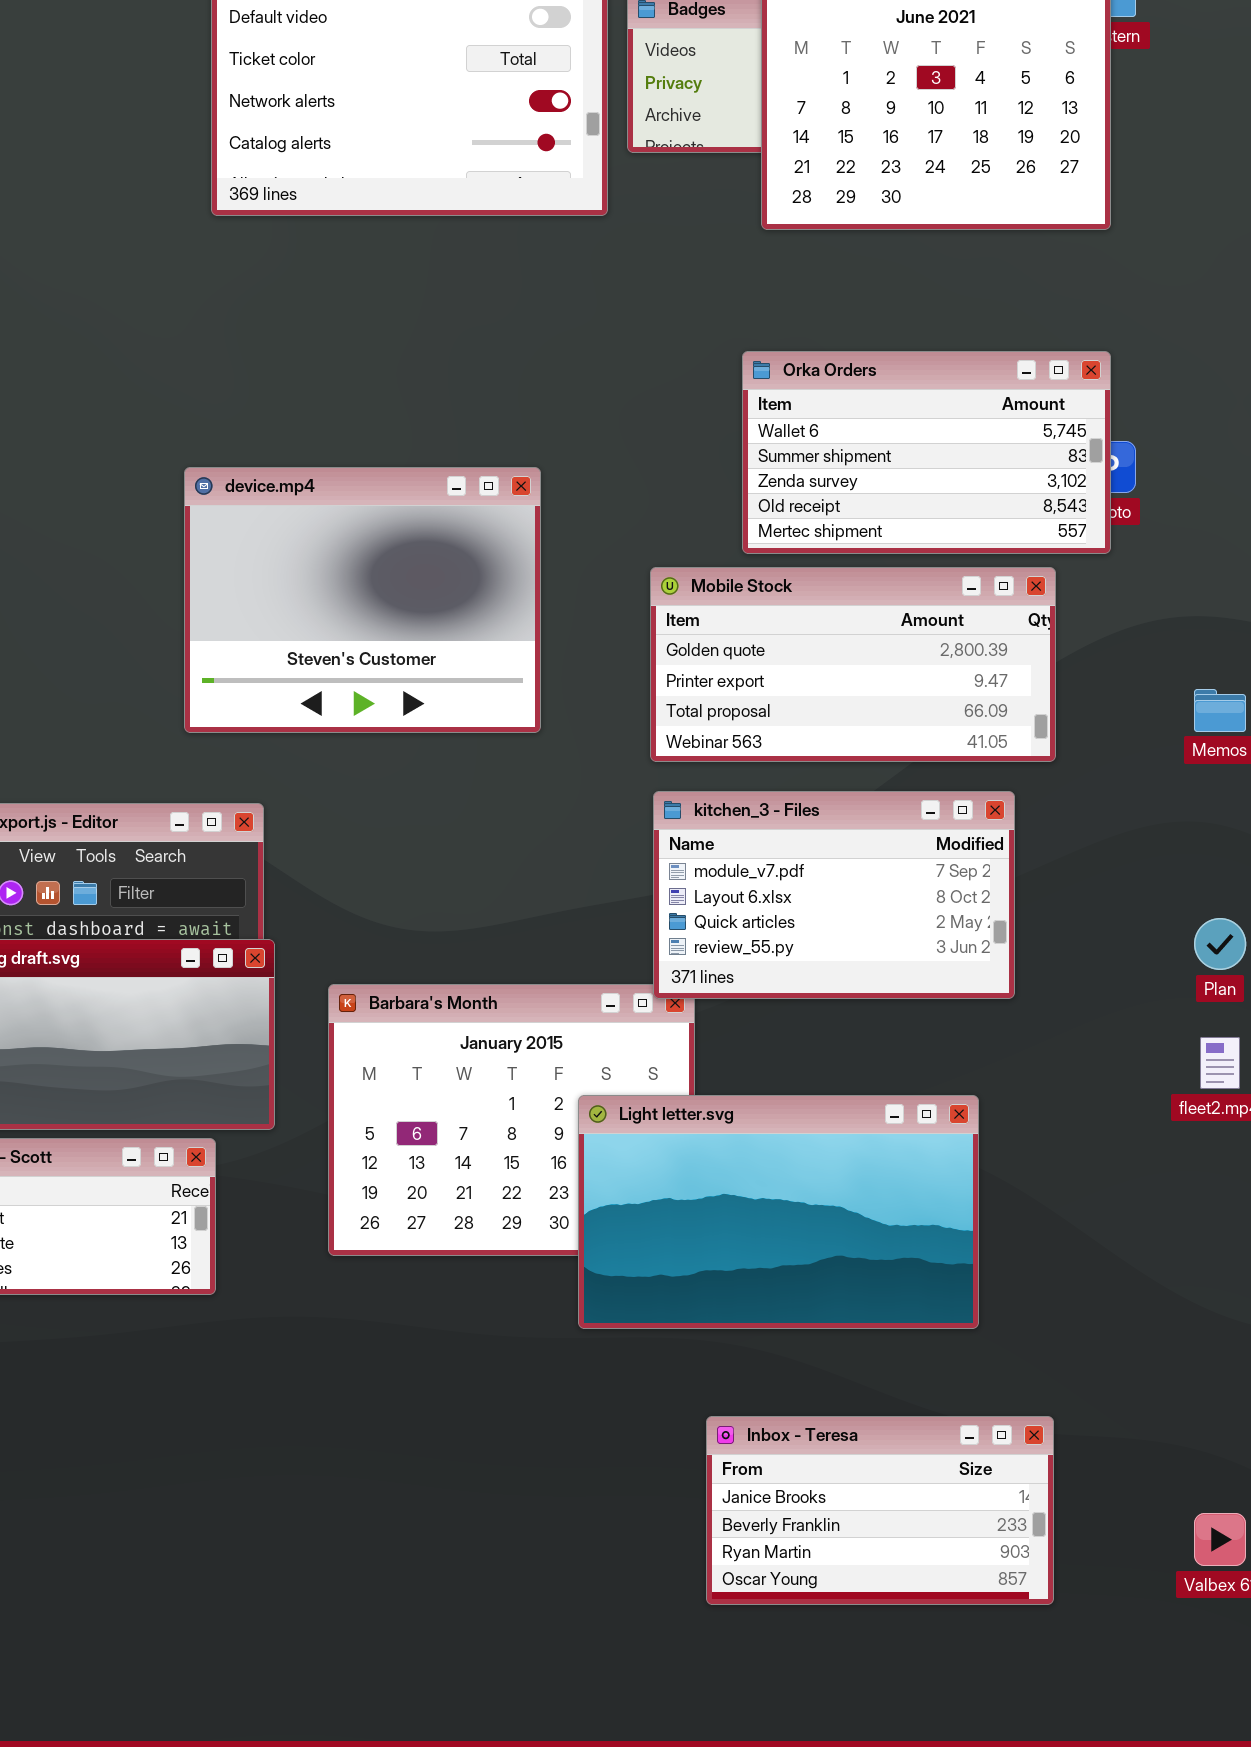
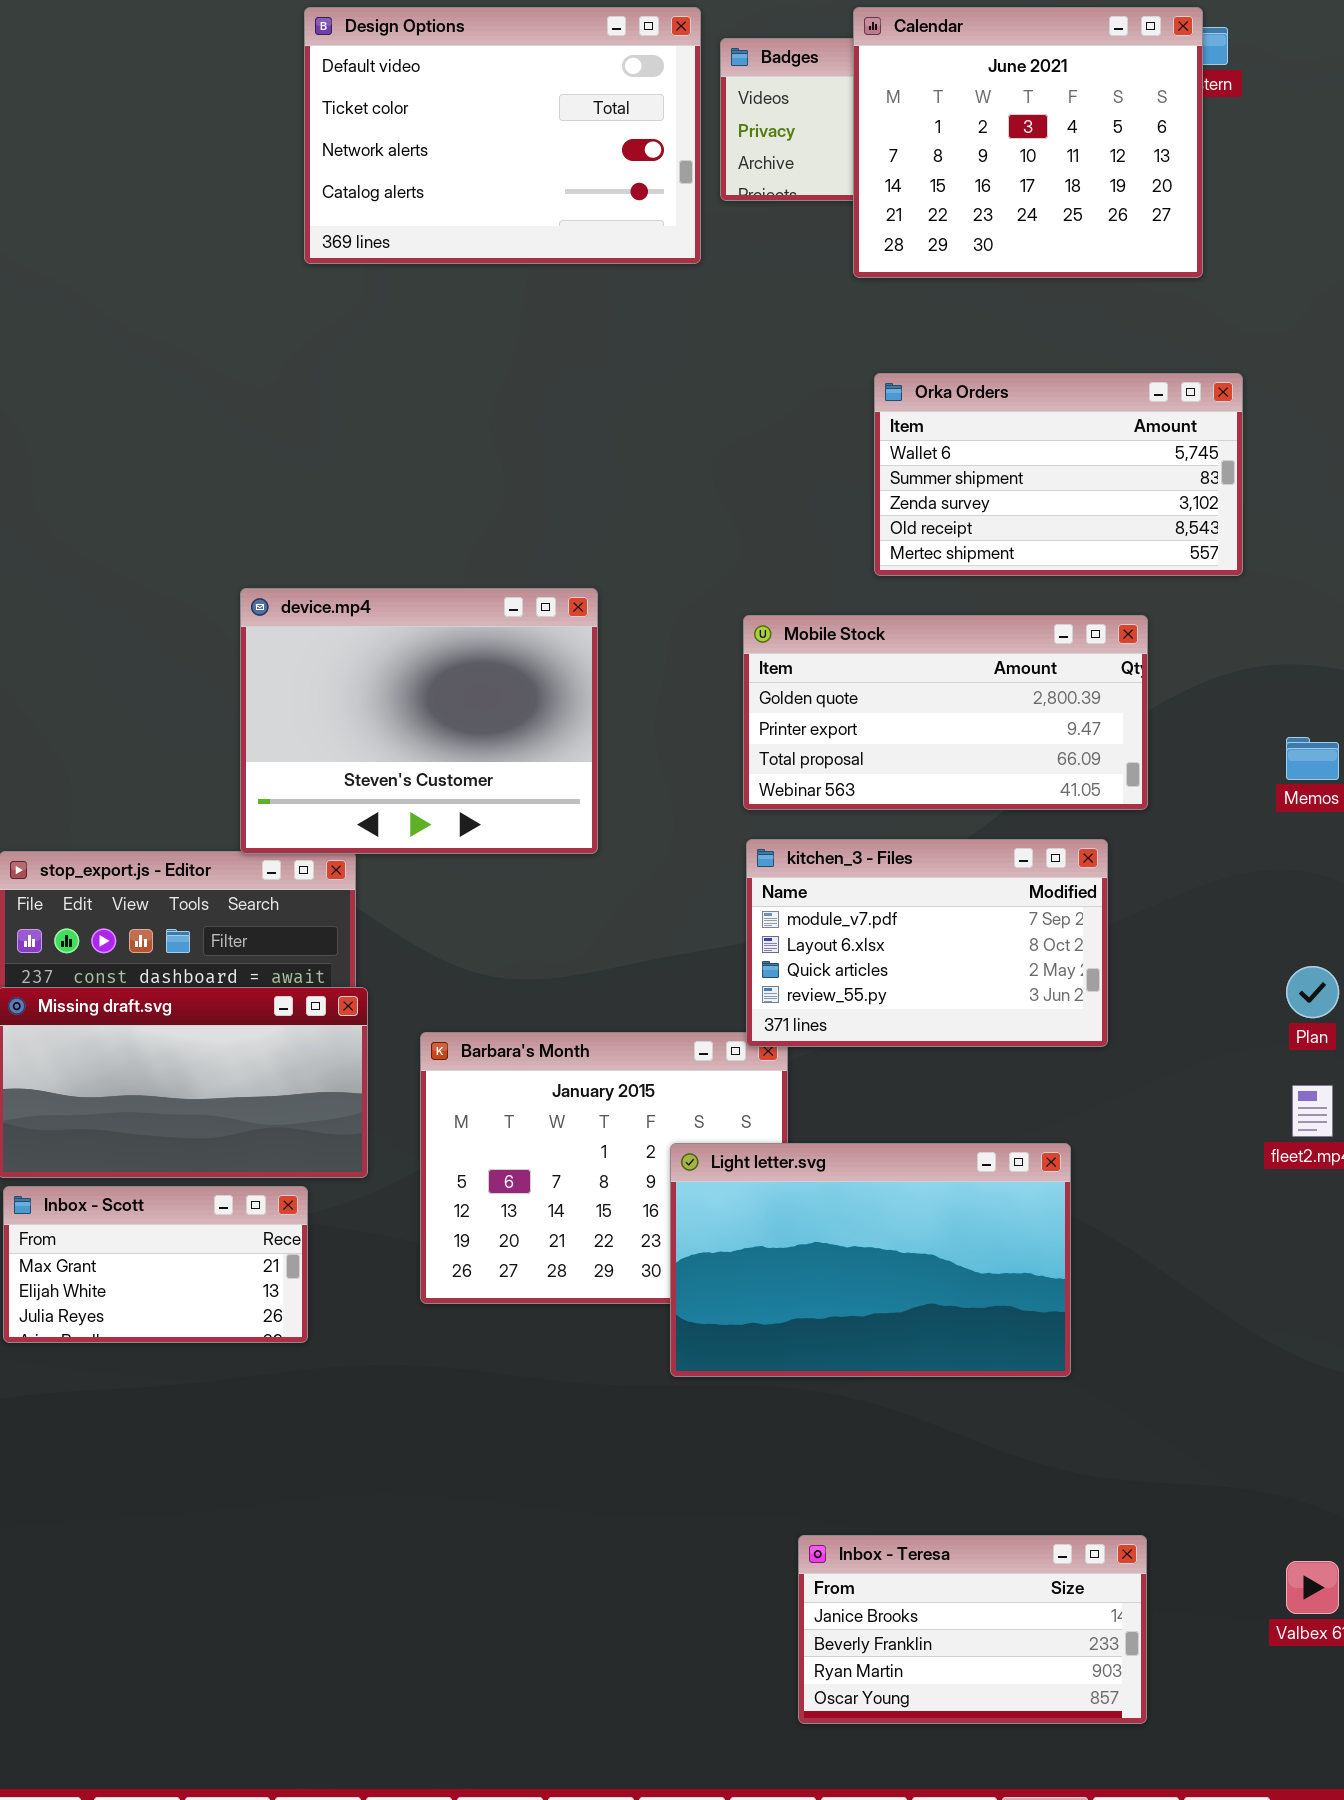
Orka Orders: [742,351,1111,554] -> [874,373,1243,576], moved
device.mp4: [184,467,541,733] -> [240,588,598,854], moved
Inbox - Teresa: [706,1416,1054,1605] -> [798,1535,1147,1724], moved

